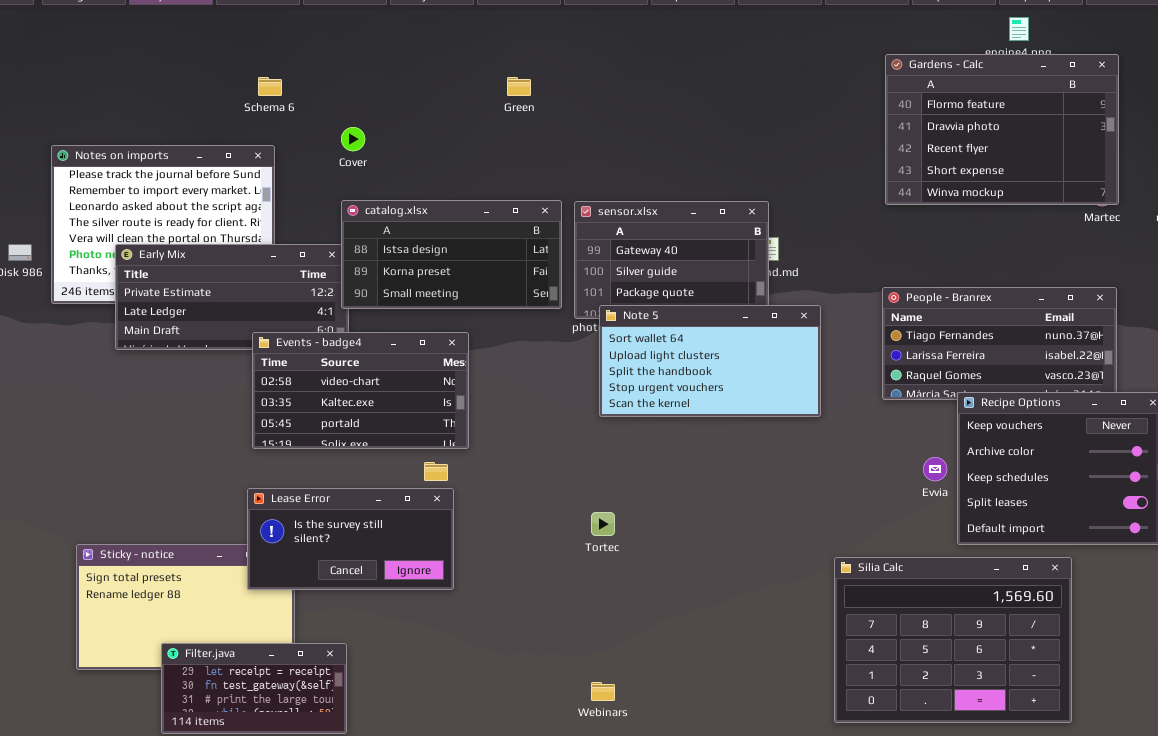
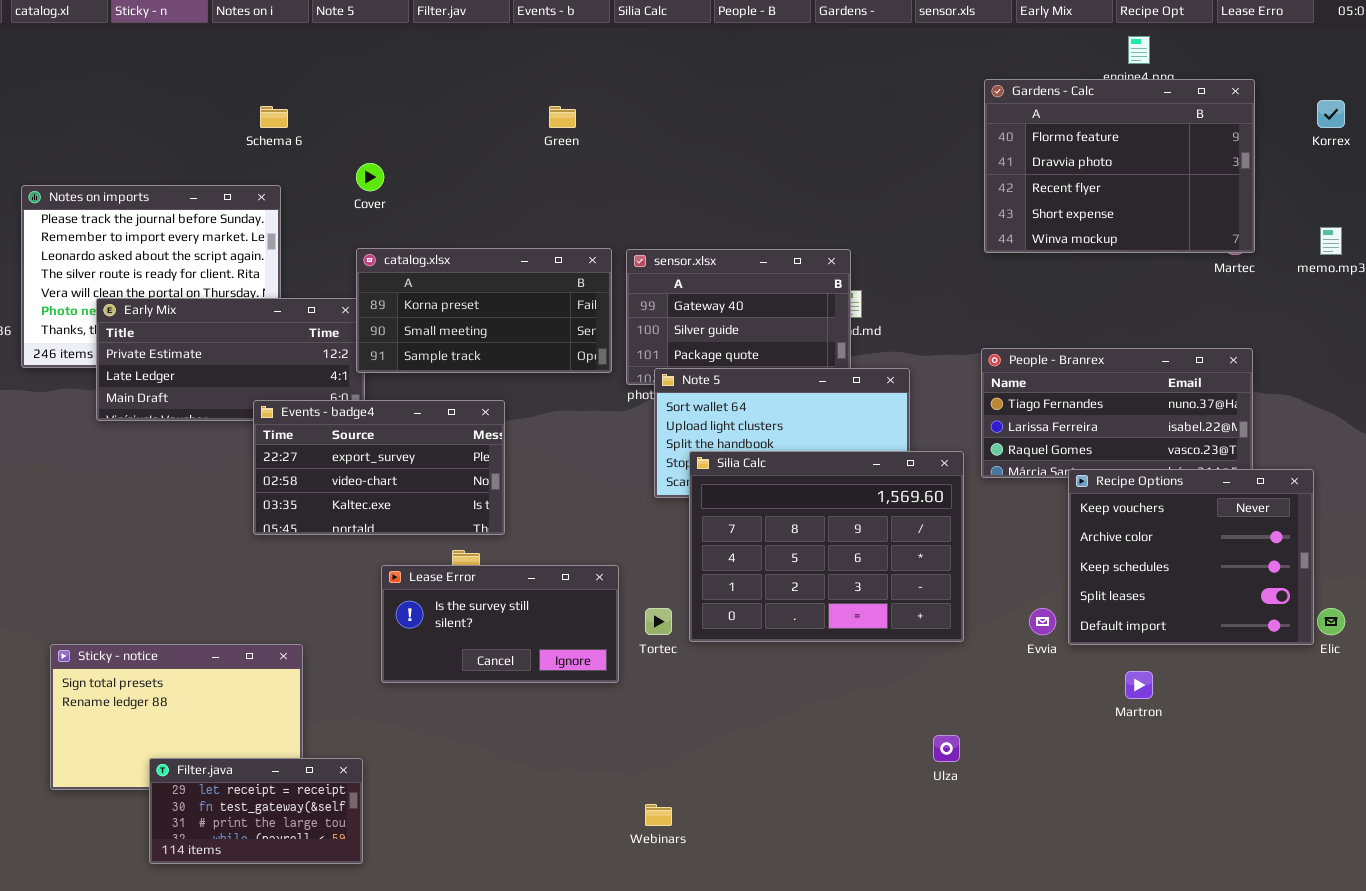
catalog.xlsx: [341,200,562,309] -> [356,248,612,373], scrolled down 1 row
Events - badge4: [252,332,469,449] -> [253,400,505,535], scrolled up 1 row
Evvia: [923,457,947,481] -> [1029,608,1056,635], moved
Lease Error: [247,488,454,590] -> [381,565,619,683], moved
Silia Calc: [834,557,1072,723] -> [689,451,964,642], moved

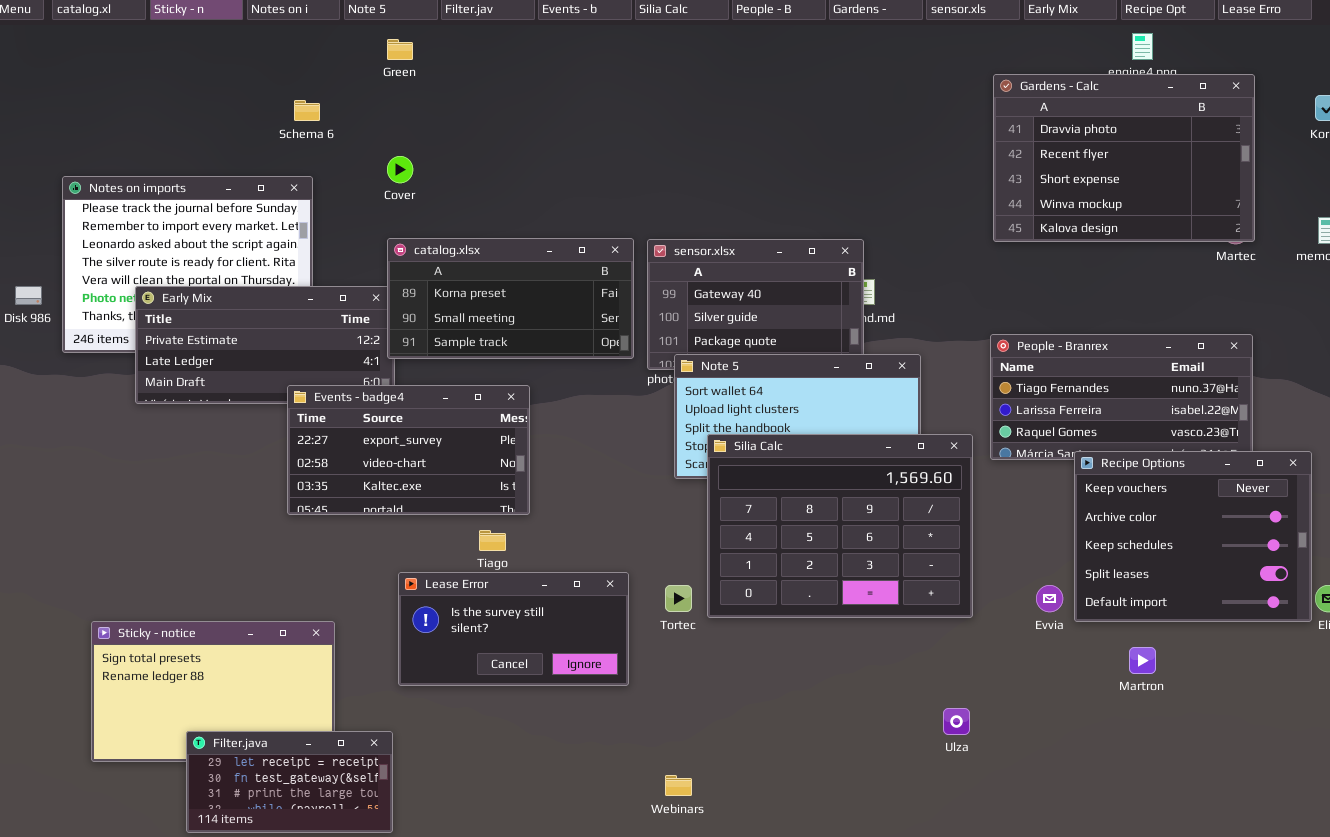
Gardens - Calc: [984,79,1255,253] -> [993,74,1255,242], scrolled down 1 row
Green: [549,106,576,128] -> [387,39,413,60], moved
Lease Error: [381,565,619,683] -> [398,572,629,686], moved

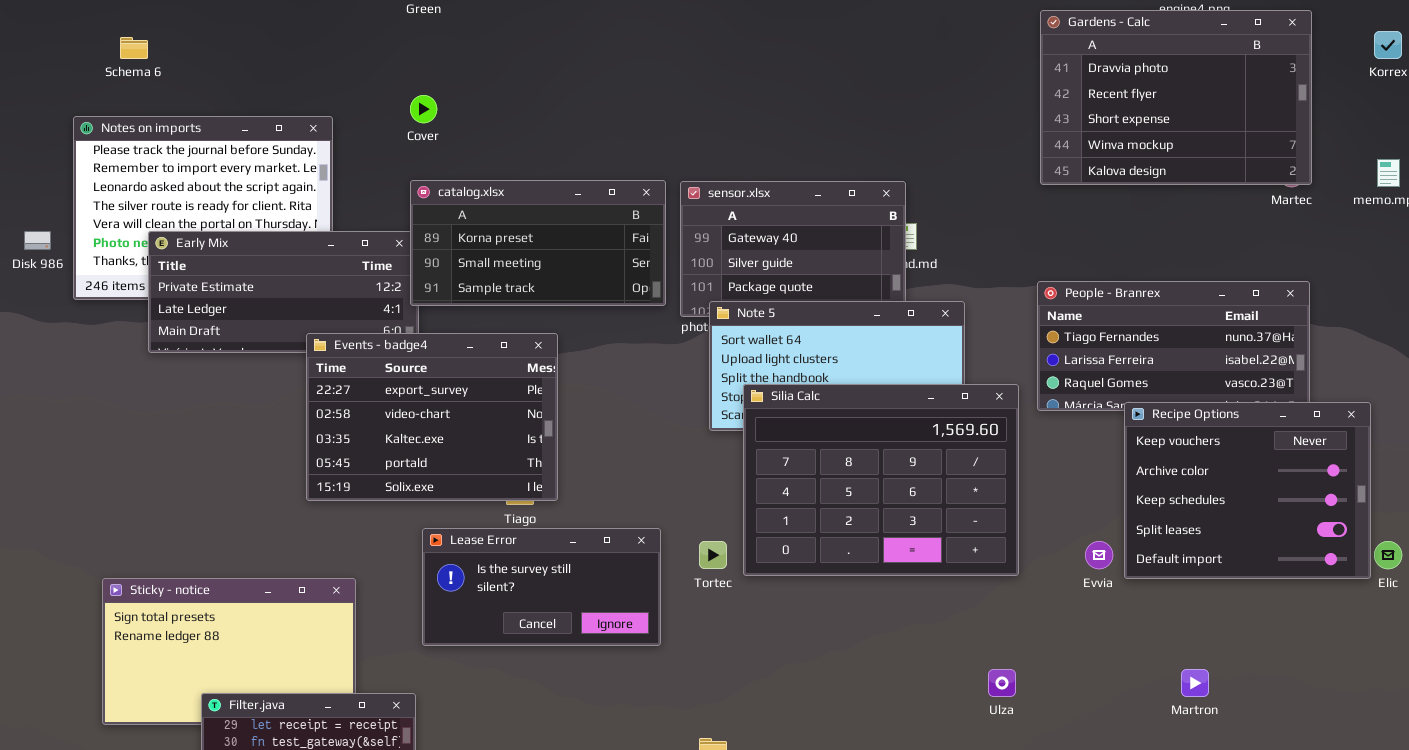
Schema 6: [294,100,320,121] -> [120,37,148,59], moved
Events - badge4: [287,385,530,515] -> [306,333,558,501], resized
Martron: [1129,647,1156,674] -> [1181,669,1209,697], moved

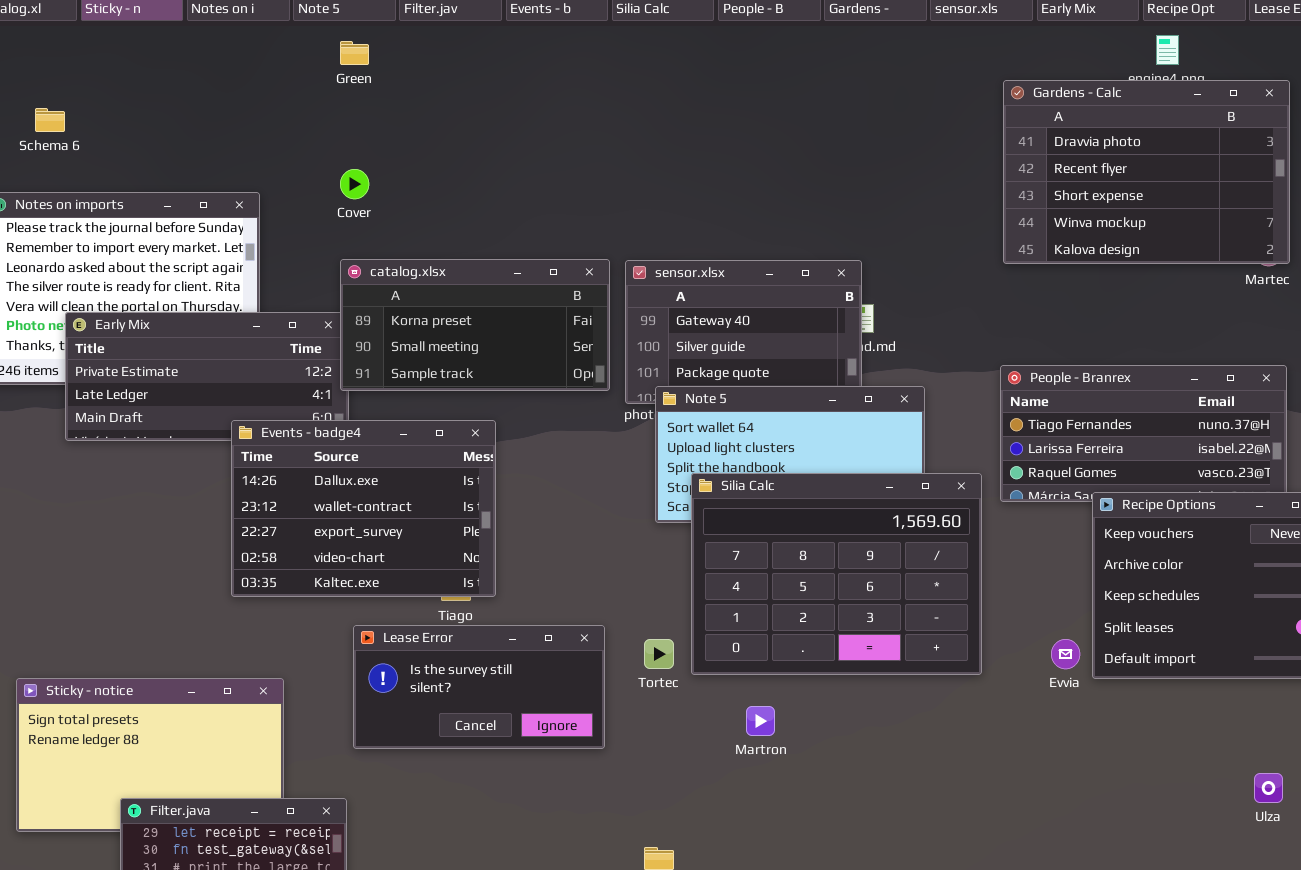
Events - badge4: [306,333,558,501] -> [231,420,496,597], scrolled up 2 rows
Ulza: [988,669,1016,697] -> [1254,773,1283,803], moved
Martron: [1181,669,1209,697] -> [746,706,775,736], moved

